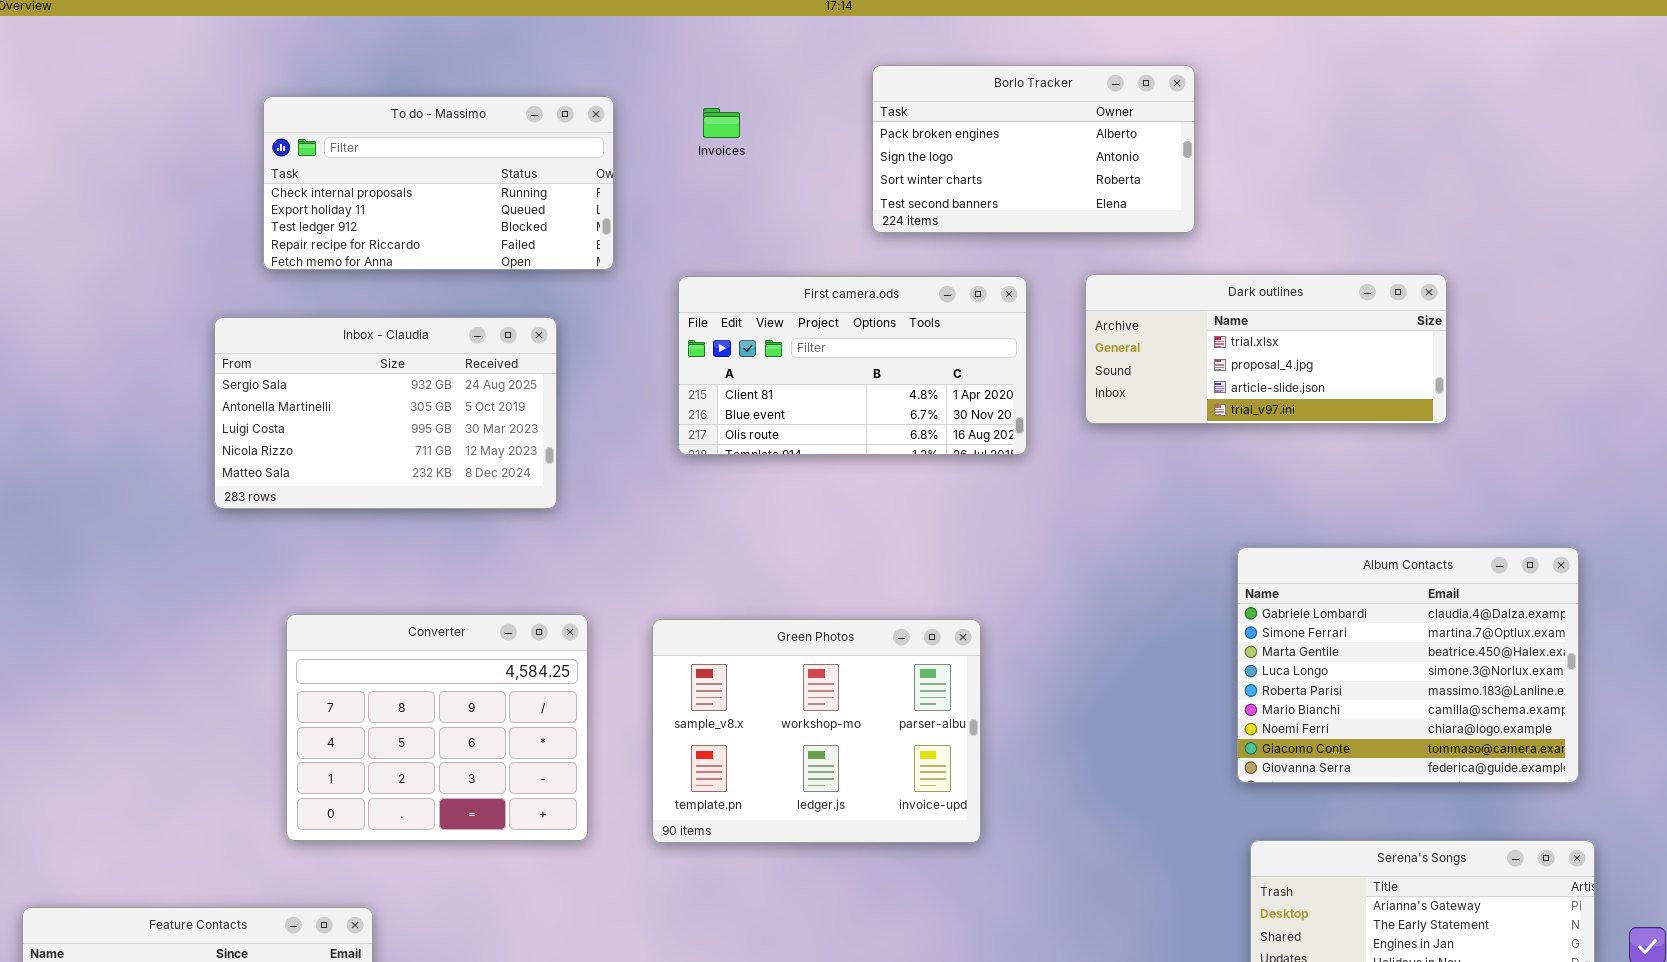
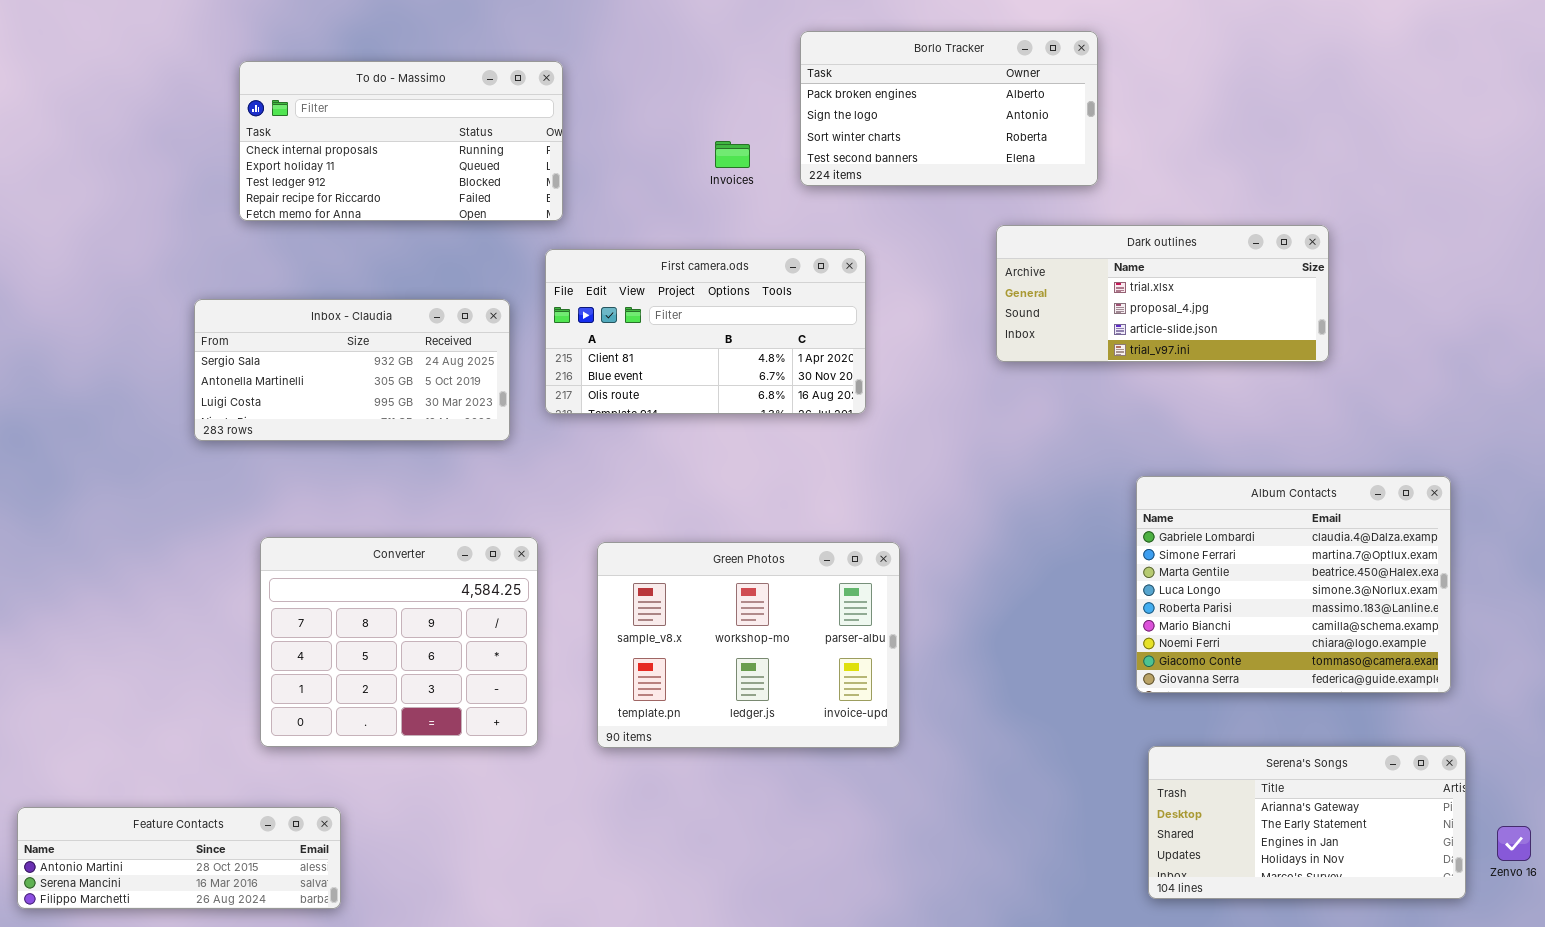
Invoices: [703,108,740,138] -> [715,141,750,168], moved
First camera.ods: [678,276,1027,455] -> [545,249,866,414], moved
Inbox - Claudia: [214,317,557,509] -> [194,299,510,441], resized

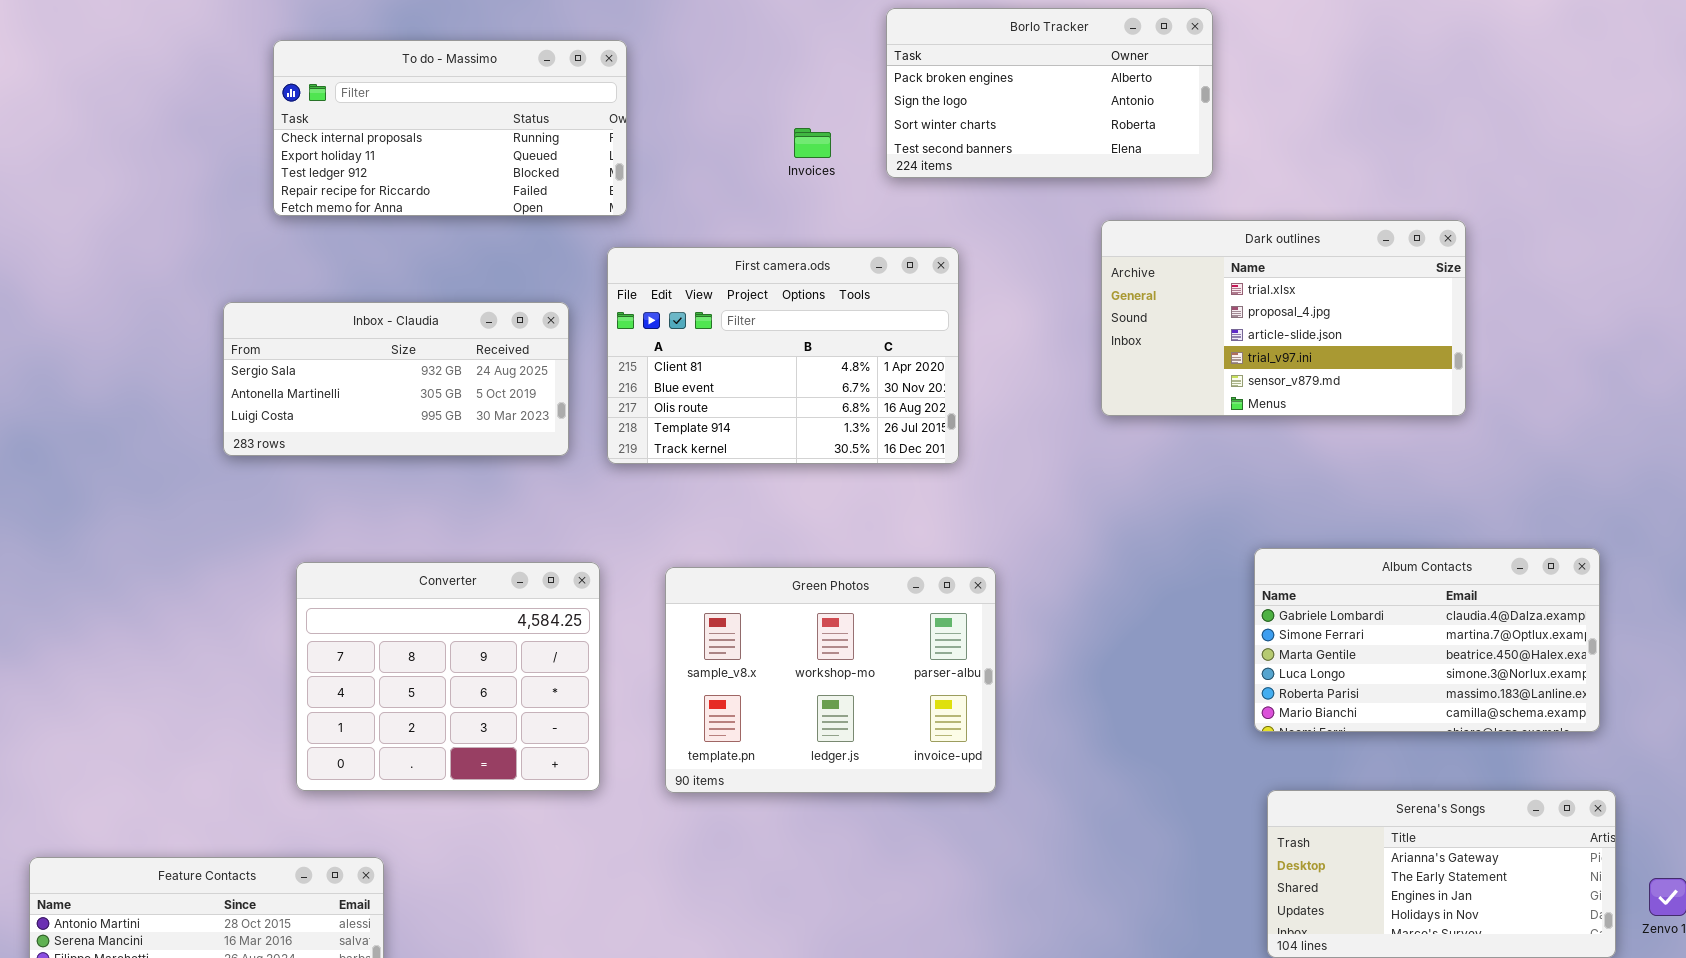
Dark outlines: [996,225,1329,362] -> [1101,220,1466,416], resized
First camera.ods: [545,249,866,414] -> [607,247,959,464], resized
Album Contacts: [1136,476,1451,693] -> [1254,548,1600,732], resized

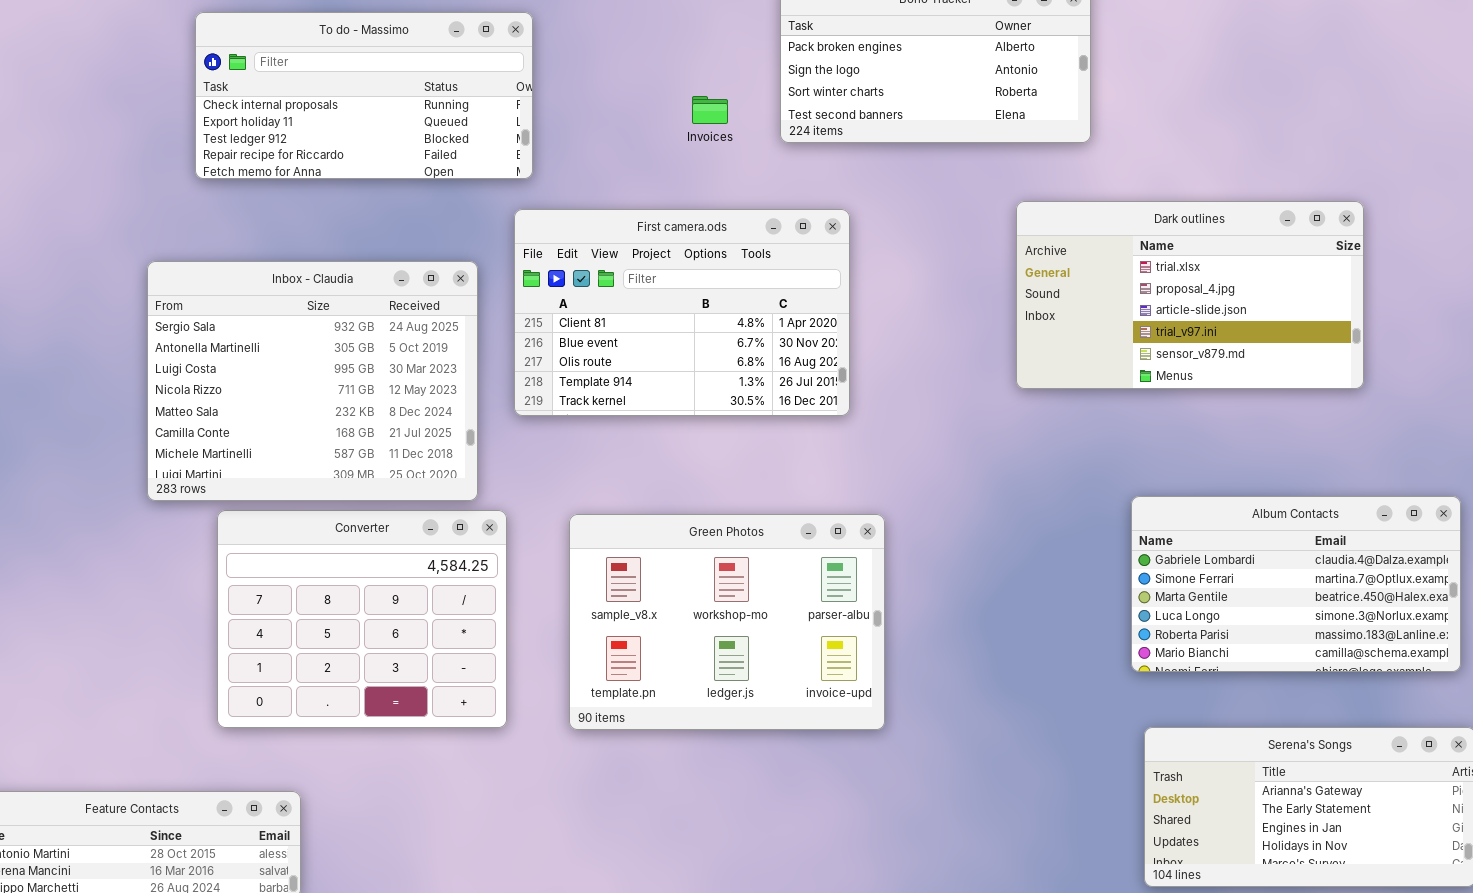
Dark outlines: [1101,220,1466,416] -> [1016,201,1364,389], moved
Inbox - Claudia: [223,302,569,456] -> [147,261,478,501], resized

